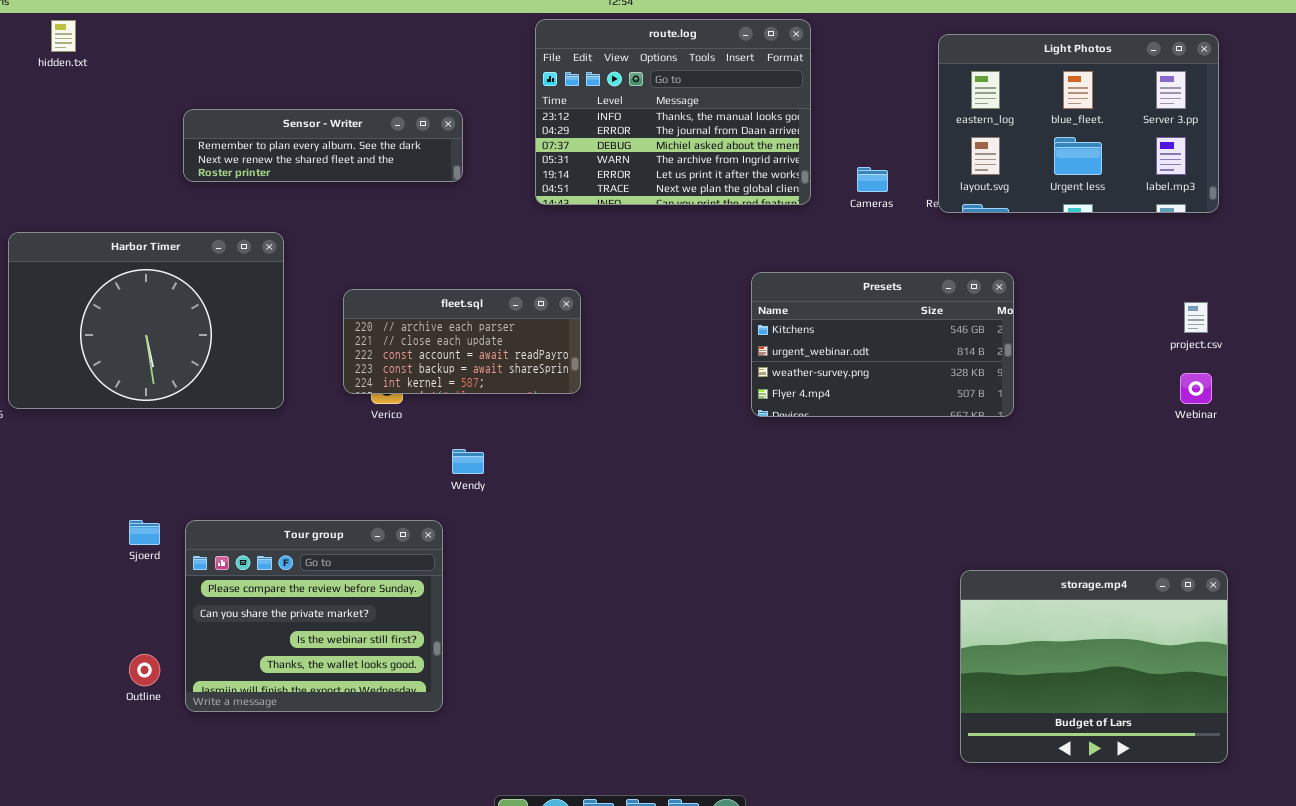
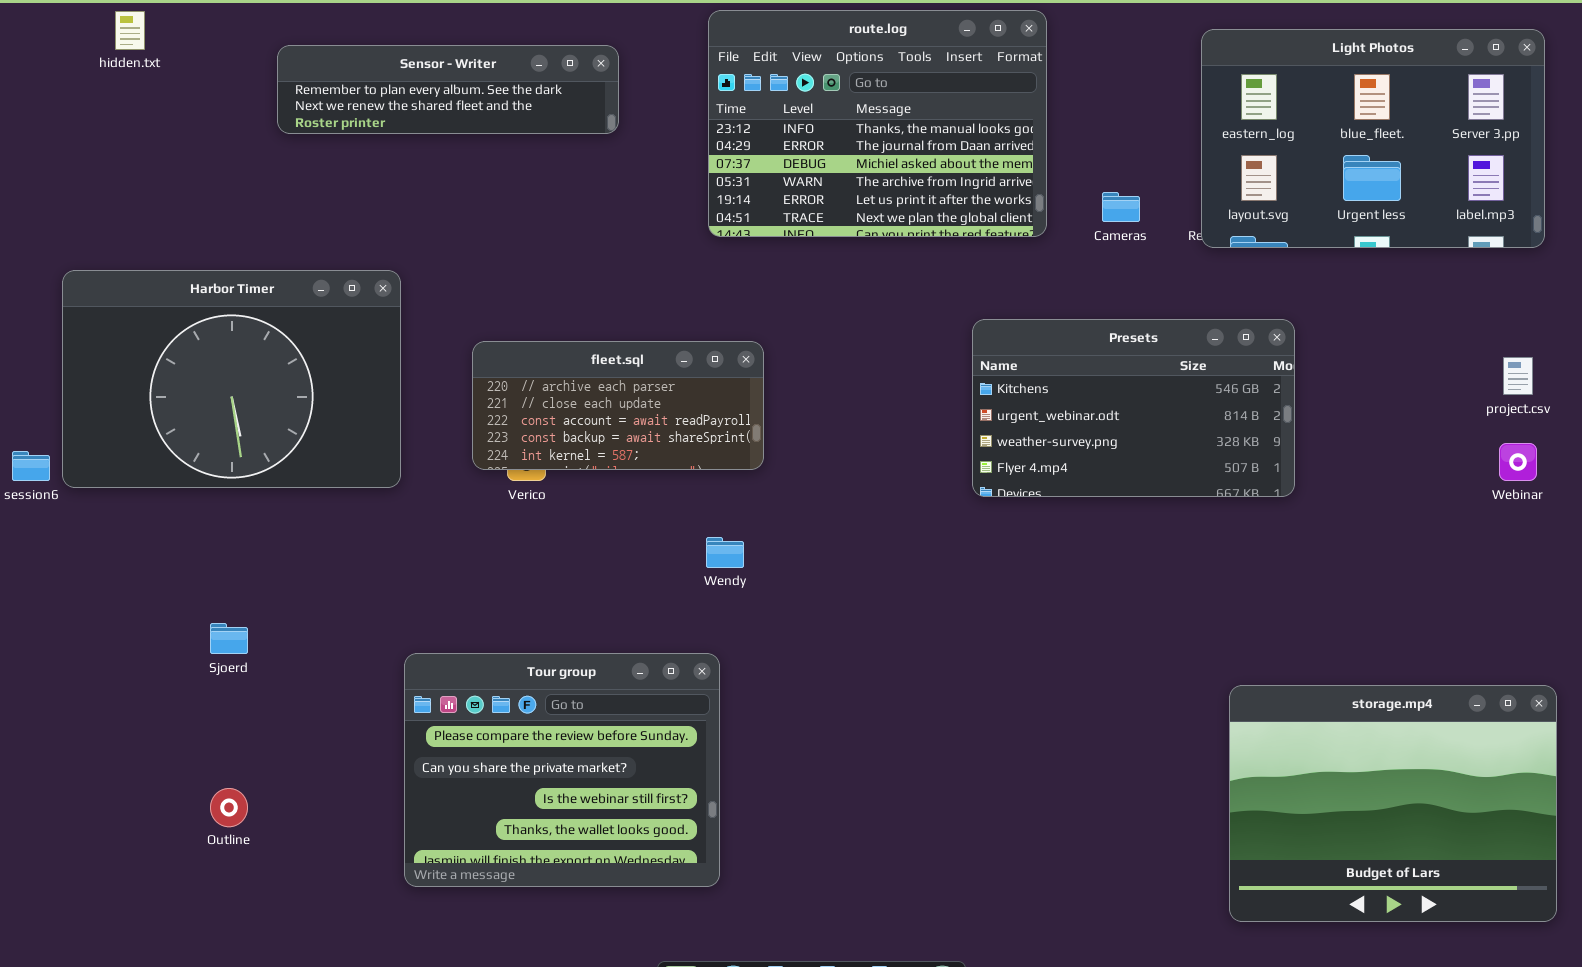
Sensor - Writer: [183,109,463,182] -> [277,45,619,134], moved
Wendy: [452,449,484,474] -> [706,537,744,568], moved
Tour group: [185,520,443,712] -> [404,653,720,887], moved

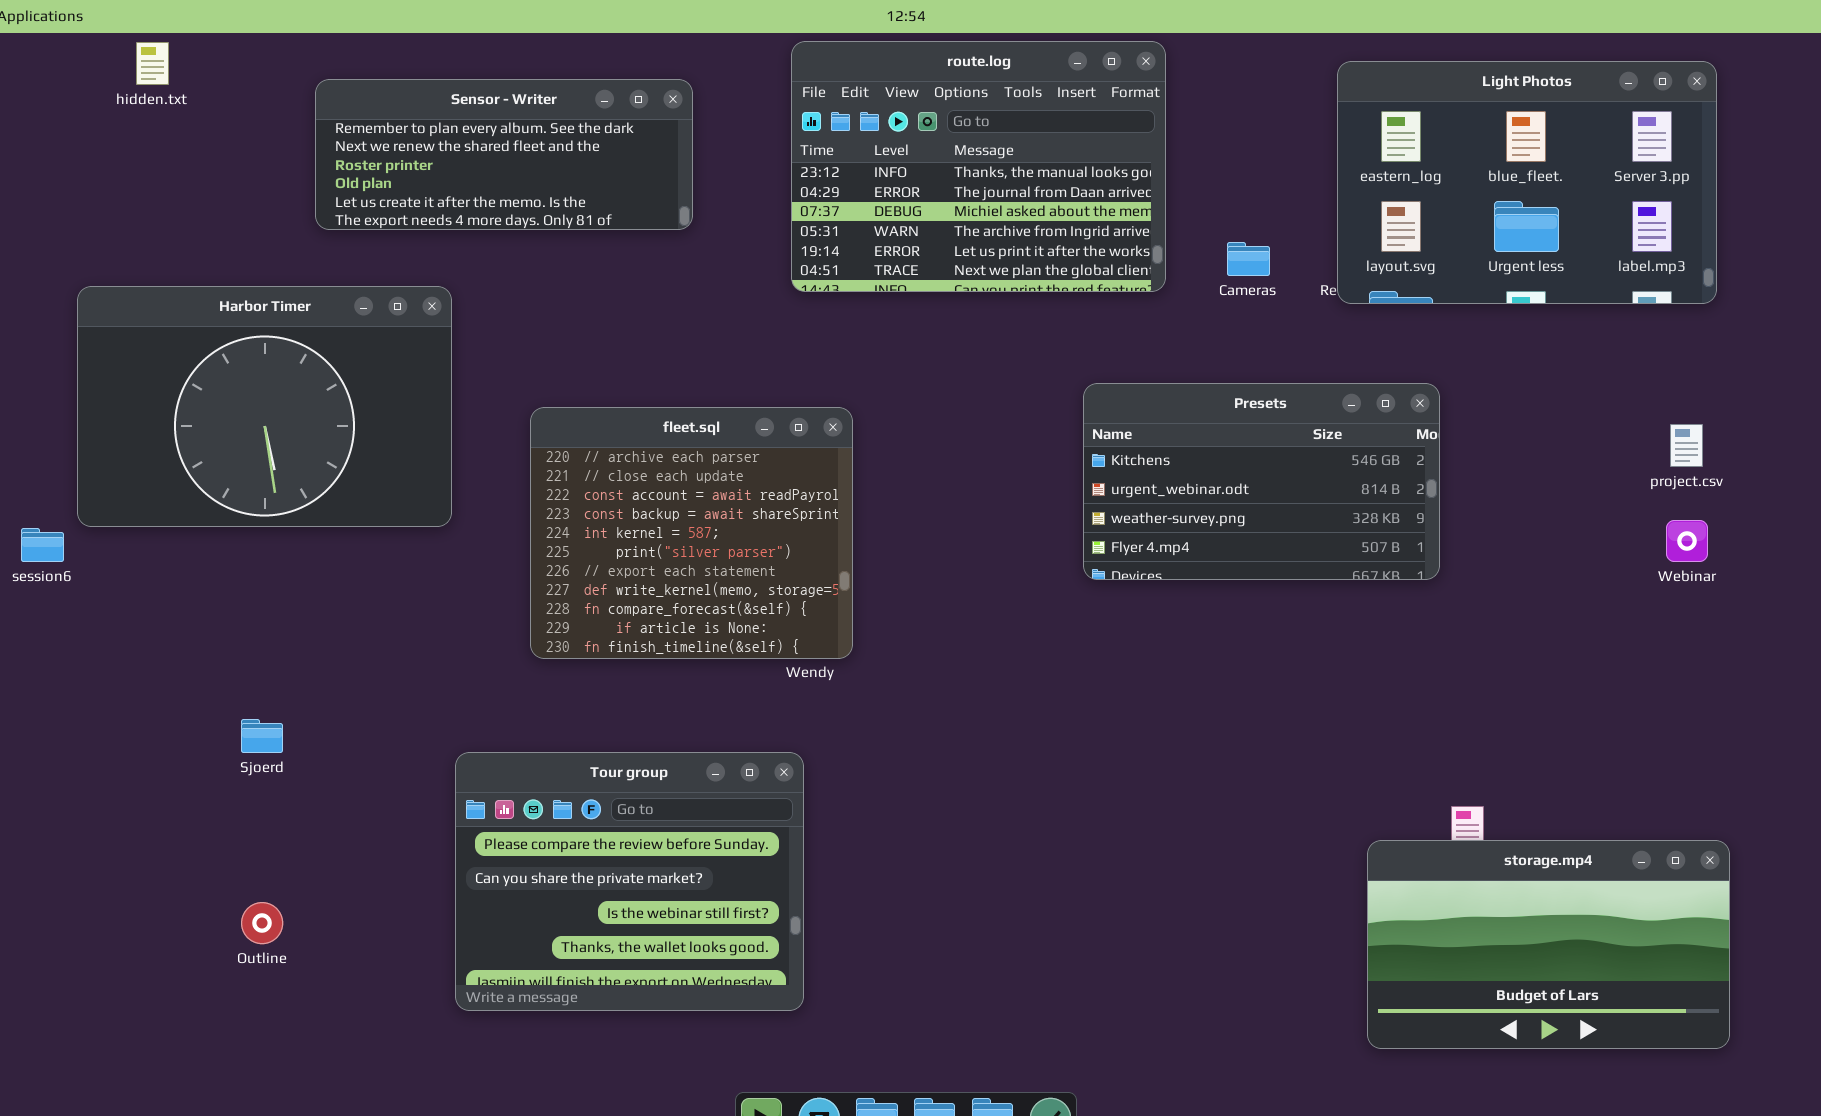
Sensor - Writer: [277,45,619,134] -> [315,79,693,230], resized
Harbor Timer: [62,270,401,488] -> [77,286,452,527], moved
fleet.sql: [472,341,764,470] -> [530,407,853,659], resized
storage.mp4: [1229,685,1557,922] -> [1367,840,1730,1049], resized

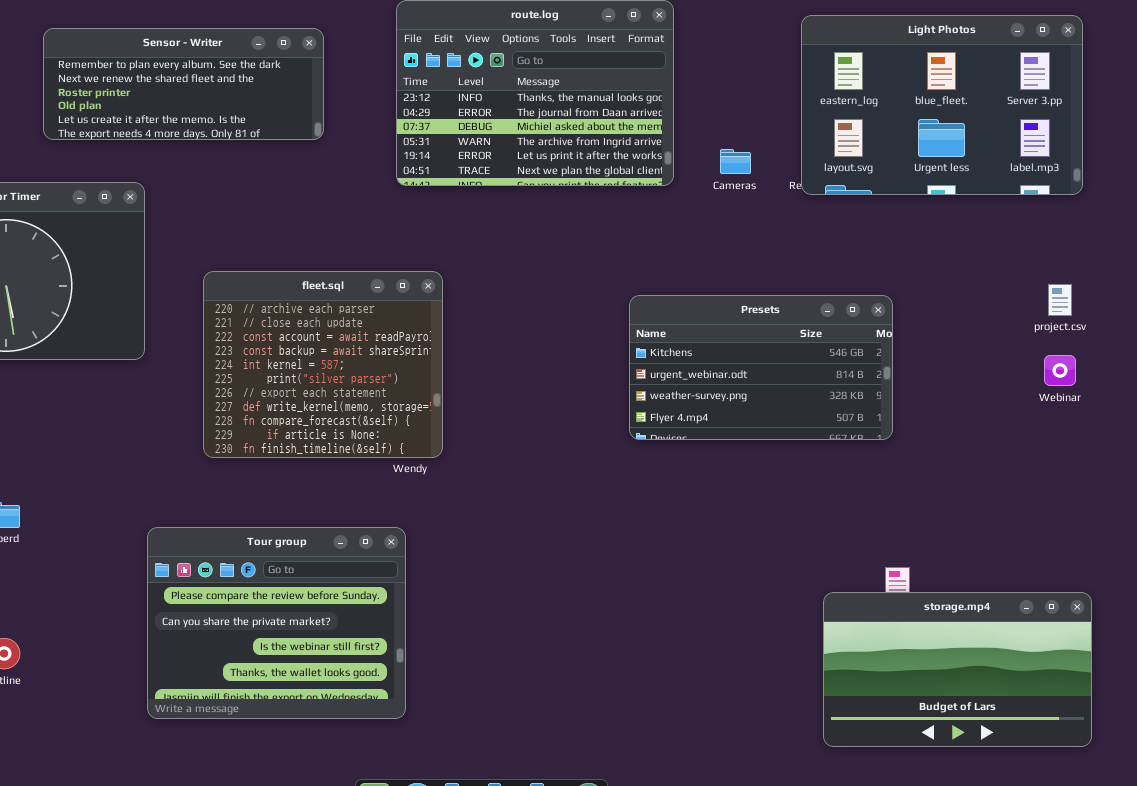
Presets: [1083,383,1440,580] -> [629,295,893,440], moved

